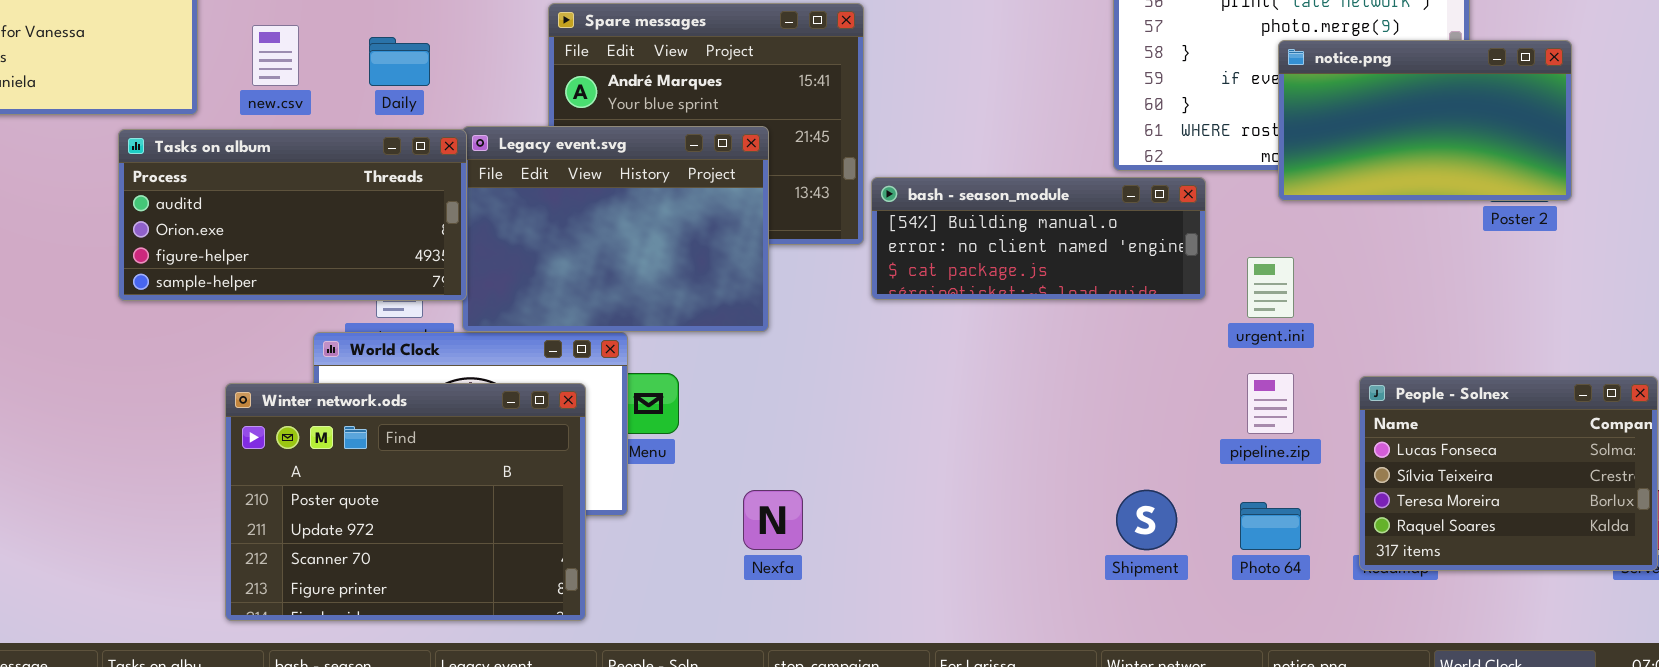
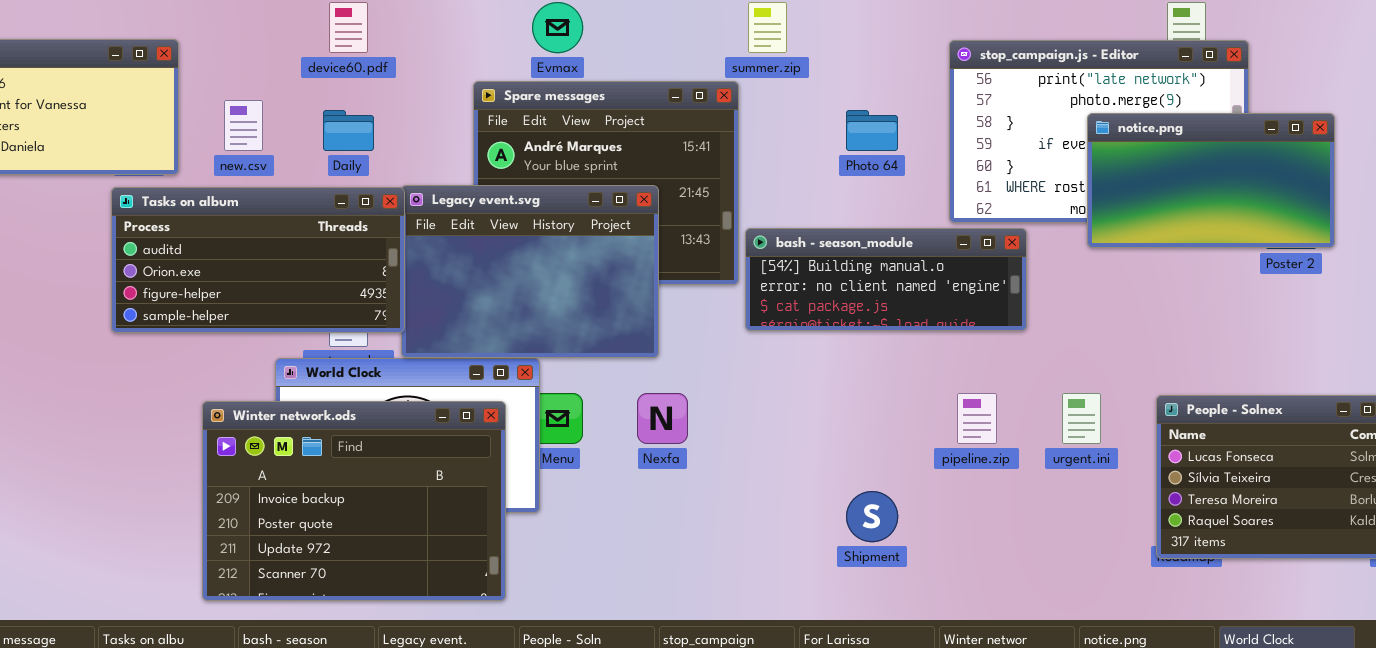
urgent.ini: [1247,257,1294,318] -> [1062,393,1101,444], moved
pipeline.zip: [1247,373,1294,434] -> [957,393,997,444], moved
Winter network.ods: [225,383,586,621] -> [202,401,506,601], scrolled up 1 row
Nexfa: [743,490,803,550] -> [637,393,688,444], moved
Shipment: [1116,490,1177,550] -> [846,491,898,542], moved
Photo 64: [1240,502,1301,550] -> [846,110,898,151], moved

